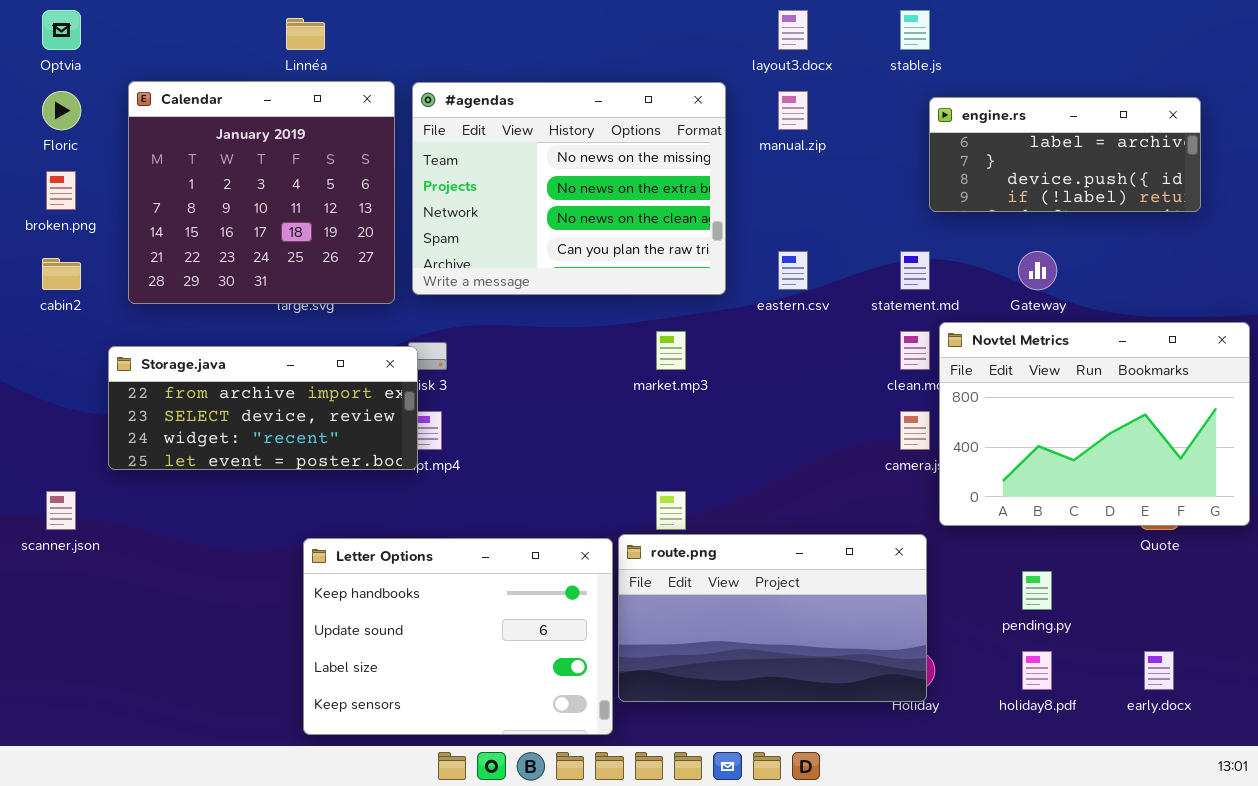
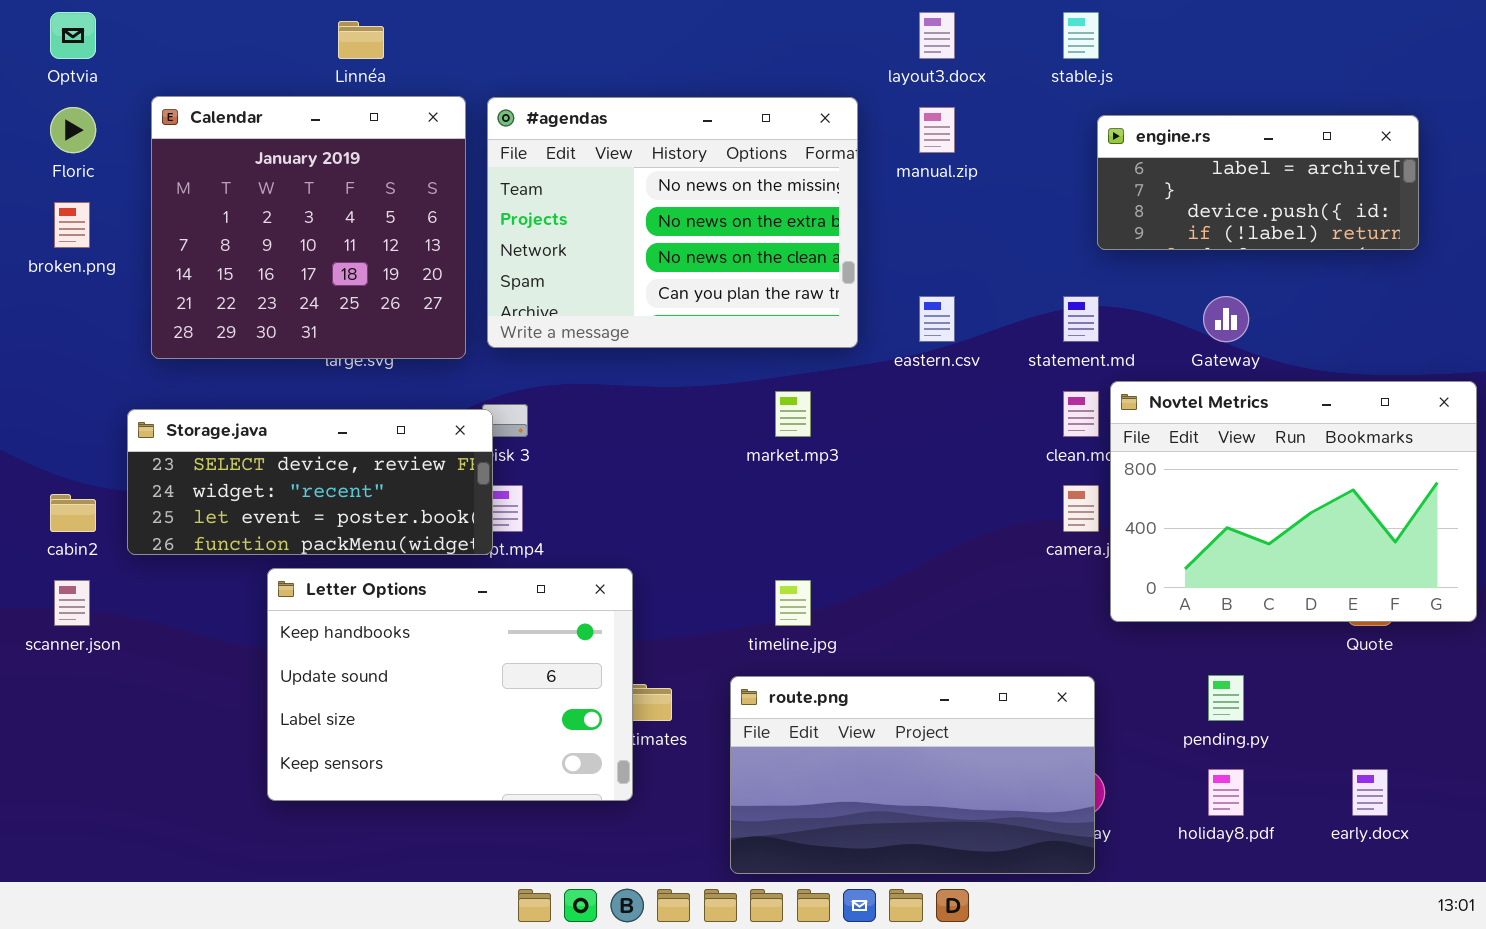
cabin2: [42,258,81,290] -> [50,494,96,532], moved
Storage.java: [108,346,418,470] -> [127,409,493,555], scrolled down 1 row
route.png: [618,534,927,702] -> [730,676,1095,874], moved
Letter Options: [303,538,613,735] -> [267,568,633,801], moved

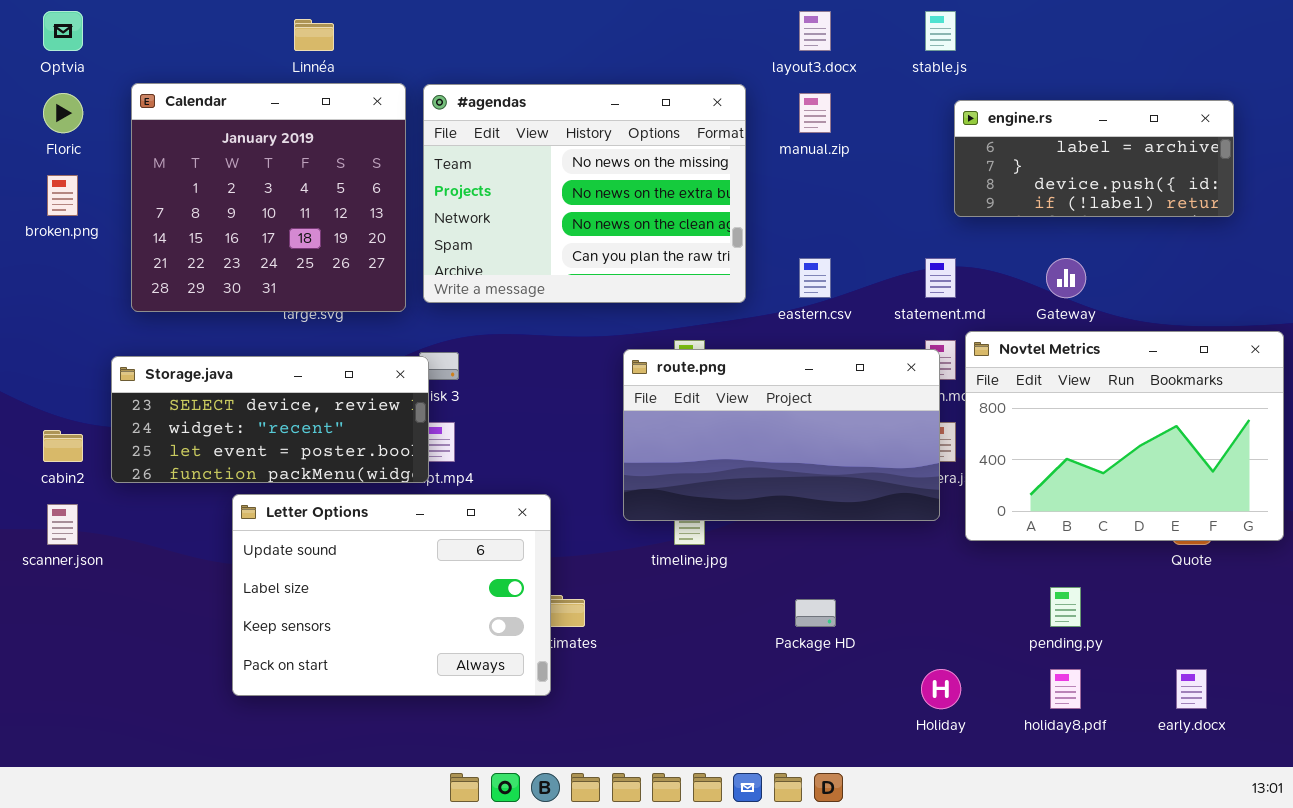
Letter Options: [267,568,633,801] -> [232,494,551,696], scrolled down 1 row
route.png: [730,676,1095,874] -> [623,349,940,521], moved

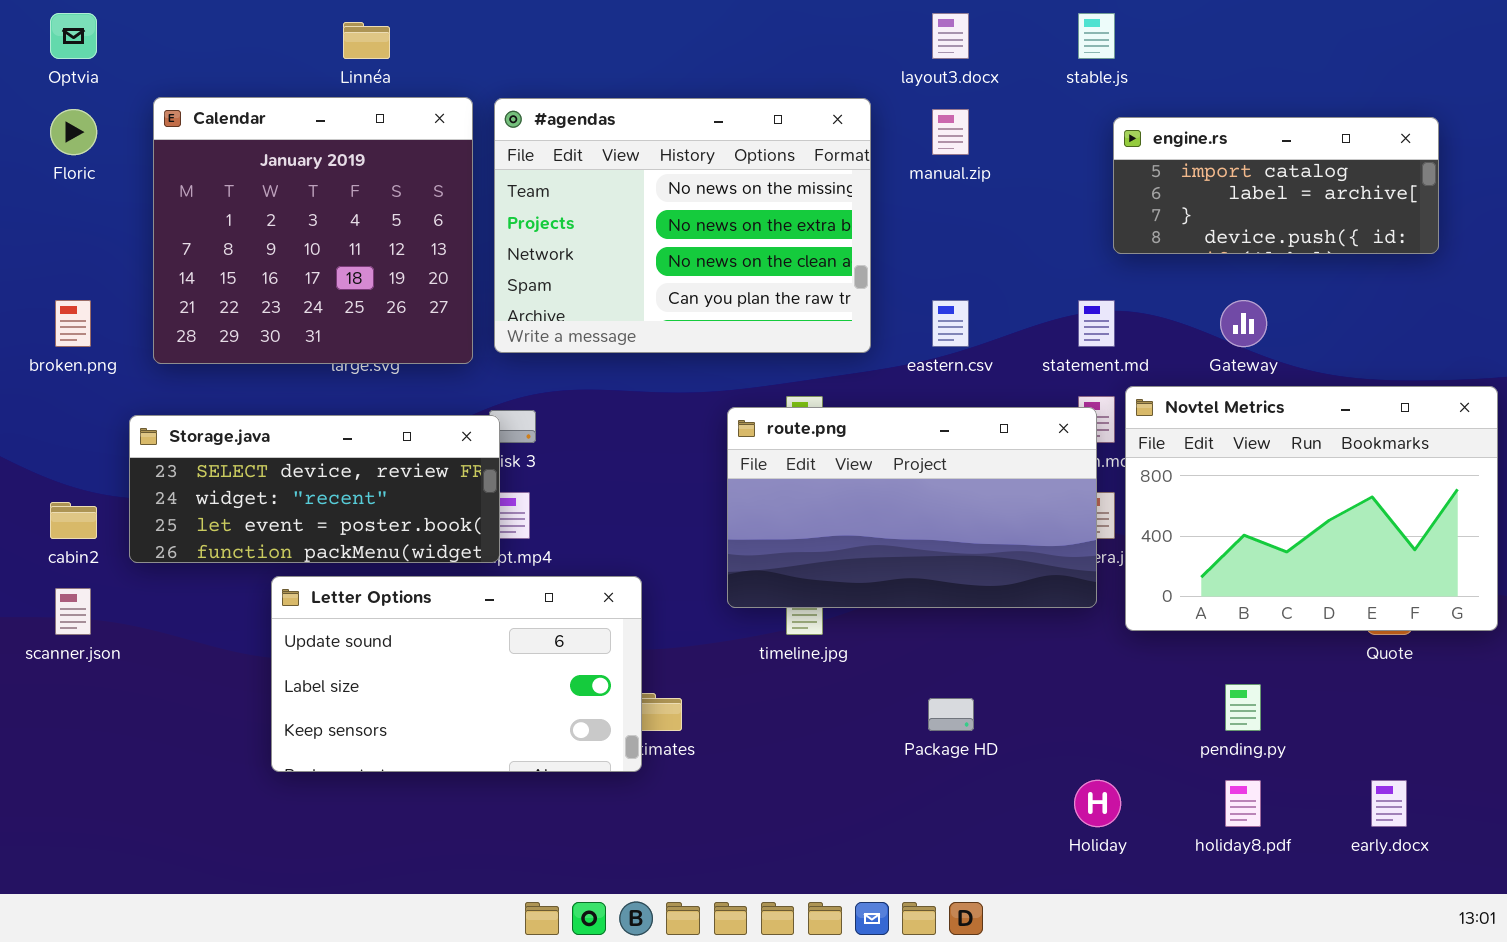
engine.rs: [954,100,1234,217] -> [1113,117,1439,254], scrolled up 1 row
broken.png: [47,175,78,216] -> [55,300,91,347], moved
Letter Options: [232,494,551,696] -> [271,576,642,772], resized

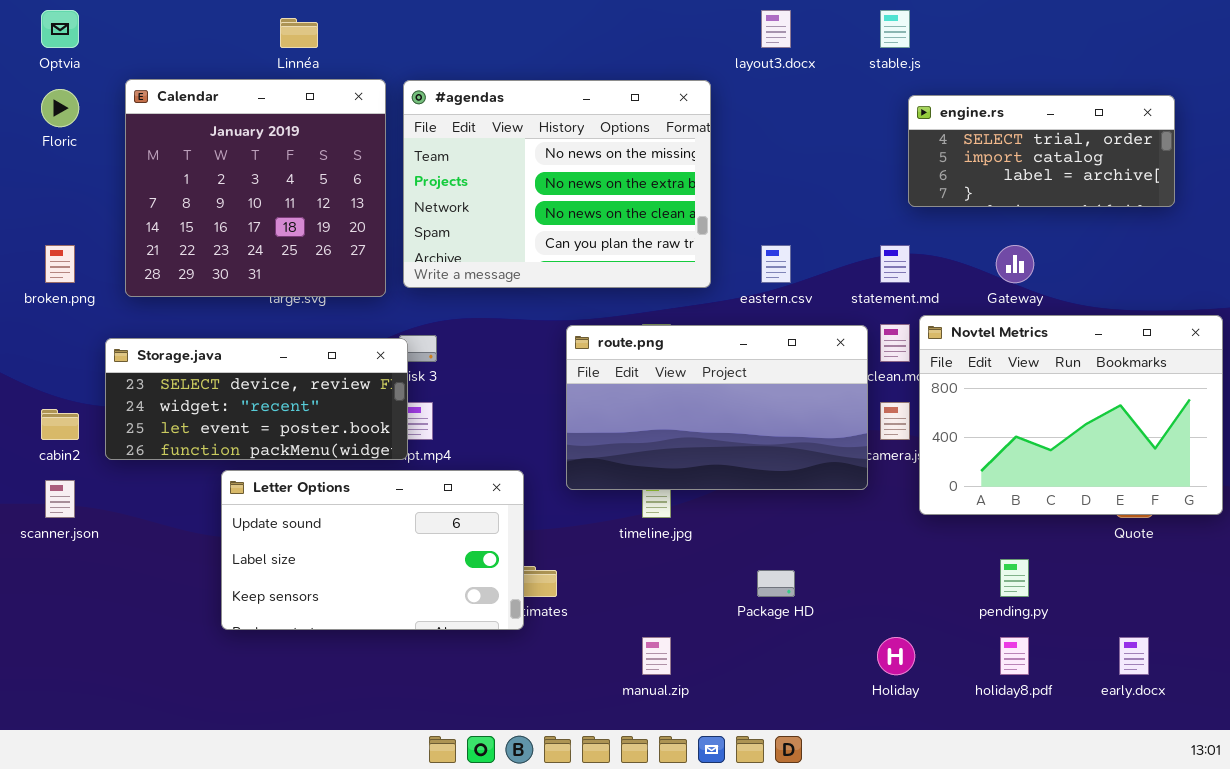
manual.zip: [932,109,969,155] -> [642,637,671,675], moved
engine.rs: [1113,117,1439,254] -> [908,95,1175,207], scrolled up 1 row
route.png: [727,407,1097,608] -> [566,325,868,490], moved

